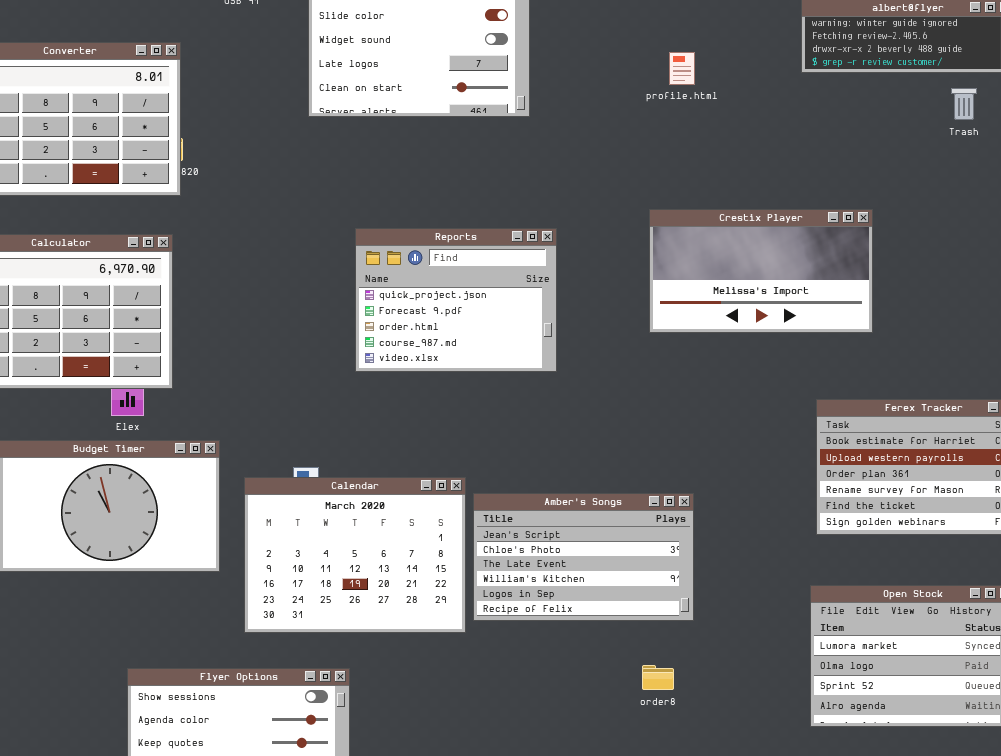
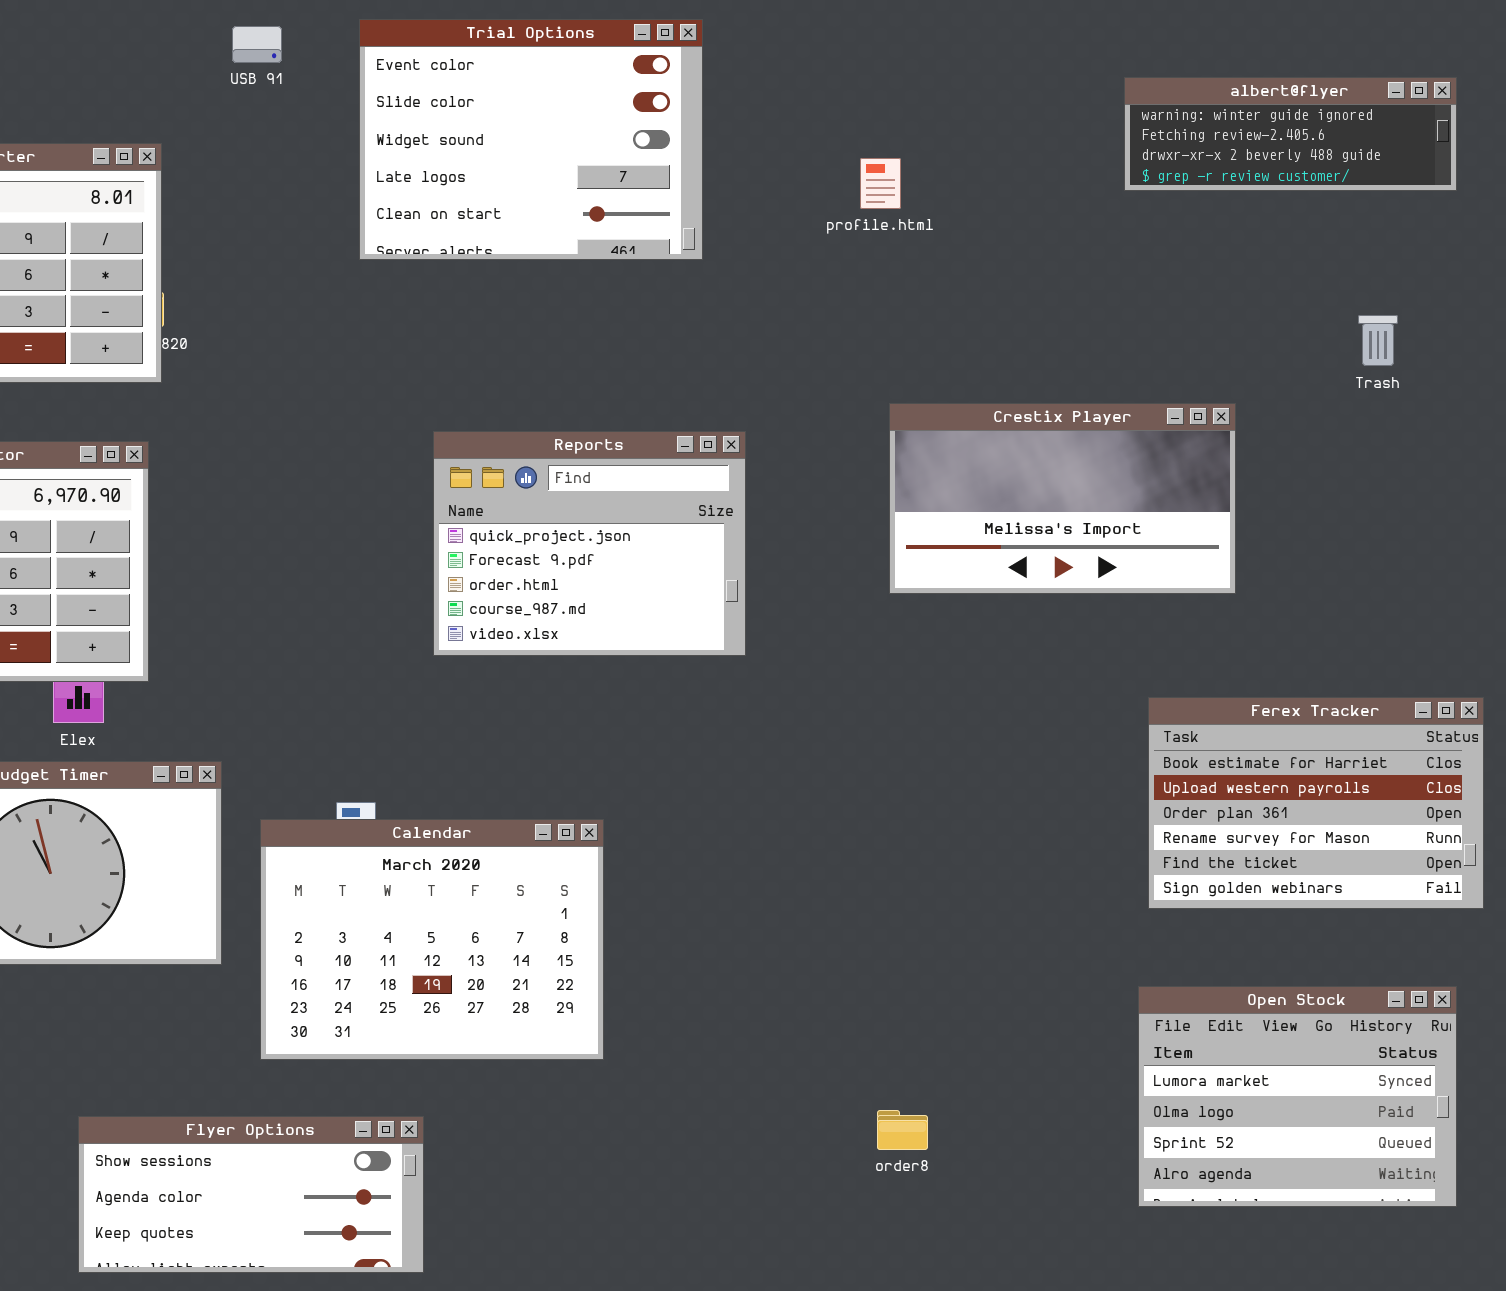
profile.html: [669,52,695,85] -> [860,158,901,209], moved
Trash: [951,88,977,120] -> [1358,315,1398,366], moved
Amber's Songs: [473,493,694,621] -> none, closed

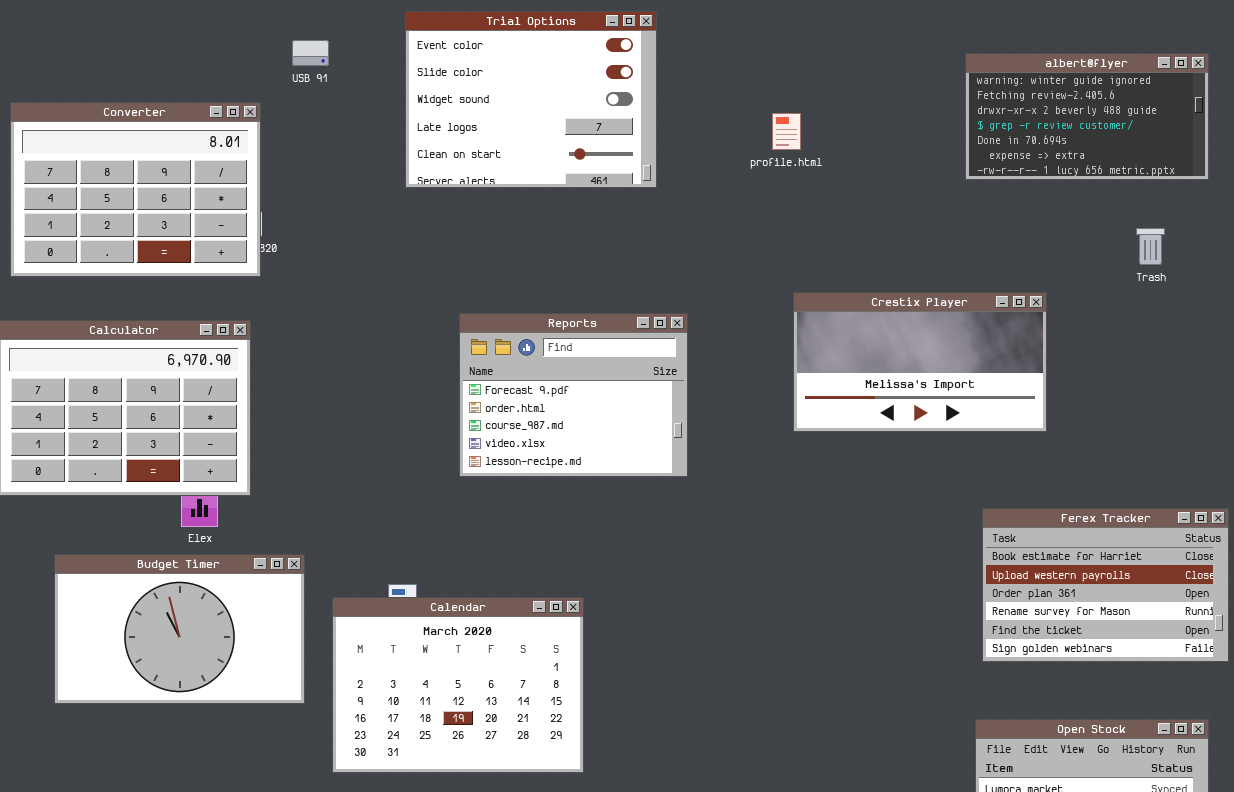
USB 91: [232,26,282,63] -> [292,40,329,66], moved
albert@flyer: [1124,77,1457,191] -> [965,53,1209,180], resized
Reports: [433,431,746,656] -> [459,313,688,477], scrolled down 1 row

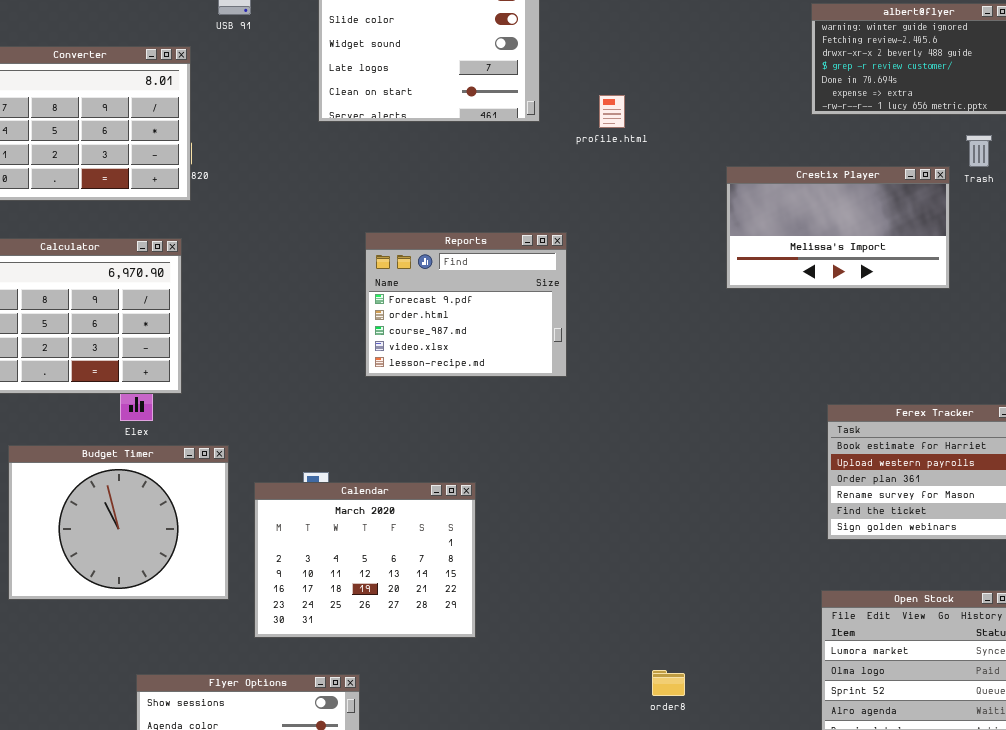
profile.html: [772,113,801,150] -> [599,95,625,128], moved
Trash: [1136,228,1165,265] -> [966,135,992,167], moved
Crestix Player: [793,292,1047,432] -> [726,166,950,289], moved
Budget Timer: [54,554,305,704] -> [8,445,229,600], resized

